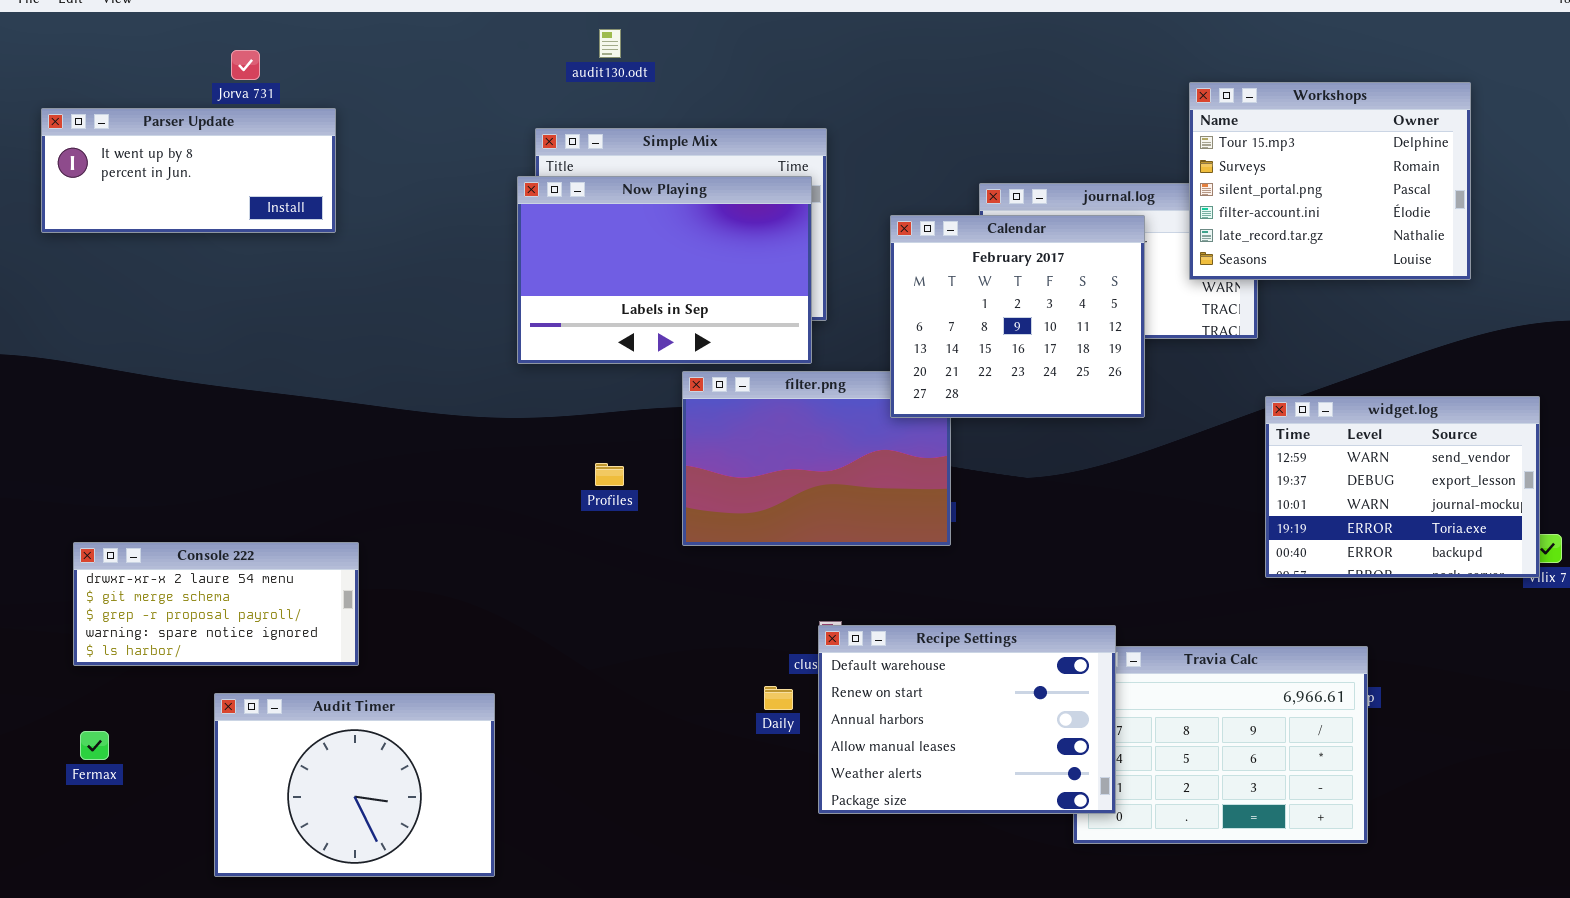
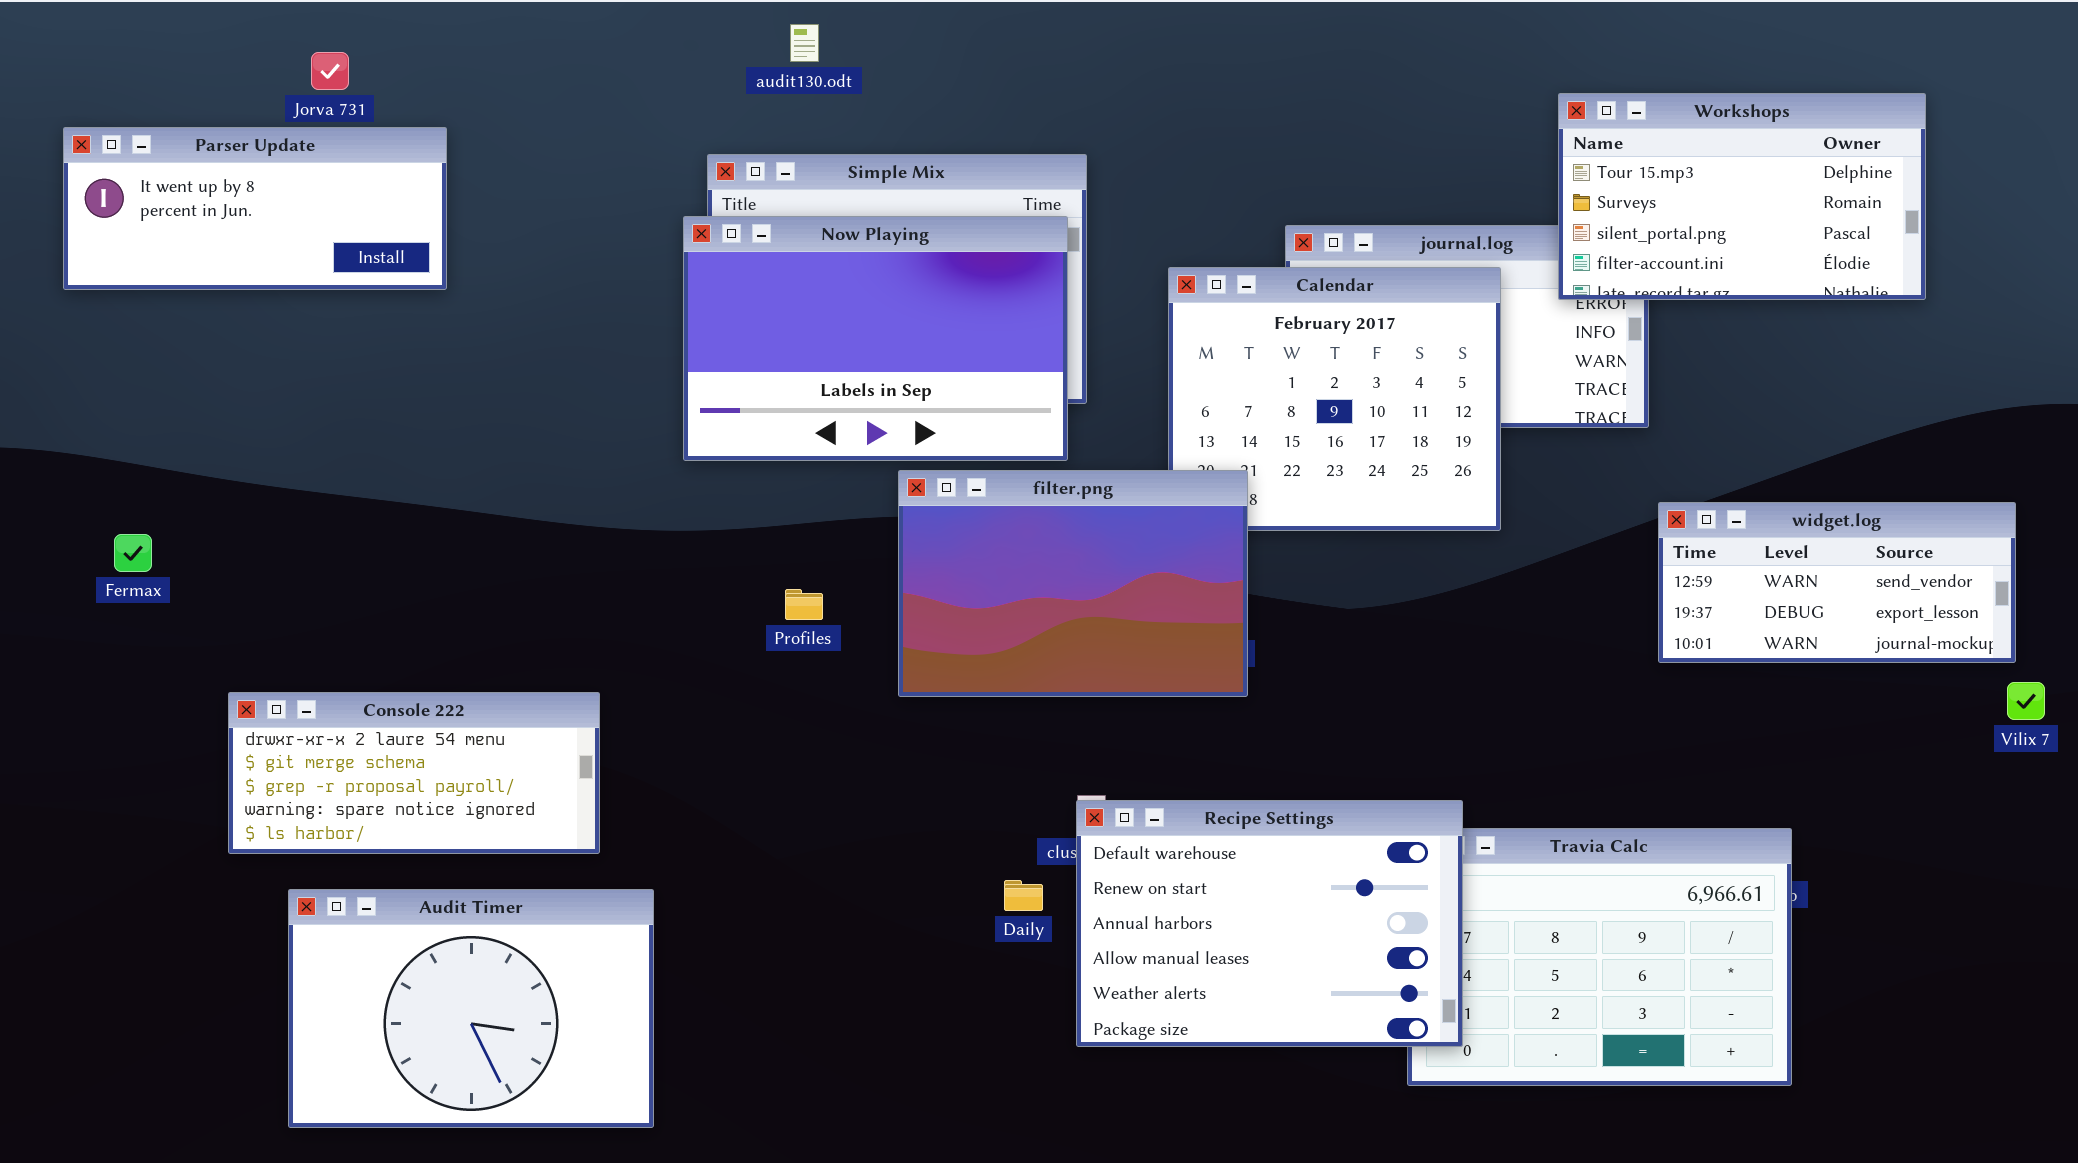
Workshops: [1189,82,1471,280] -> [1558,93,1926,300], resized
filter.png: [682,371,951,546] -> [898,470,1248,697], raised
widget.log: [1265,396,1540,578] -> [1658,502,2016,663], resized
Console 222: [73,542,359,666] -> [228,692,600,854], moved
Fermax: [80,731,109,760] -> [114,534,152,572], moved

